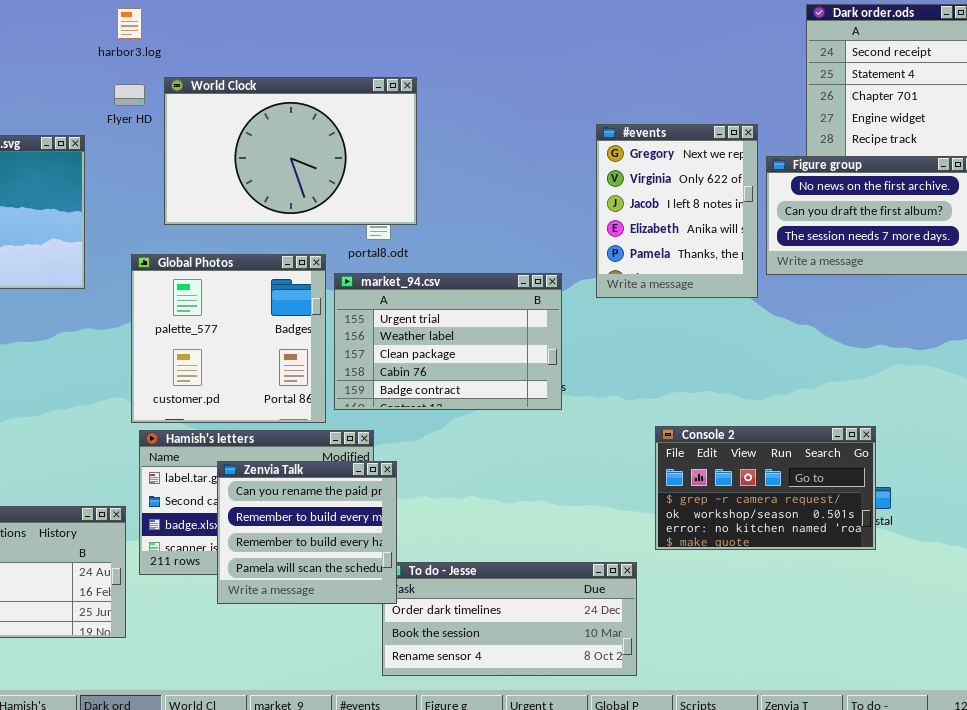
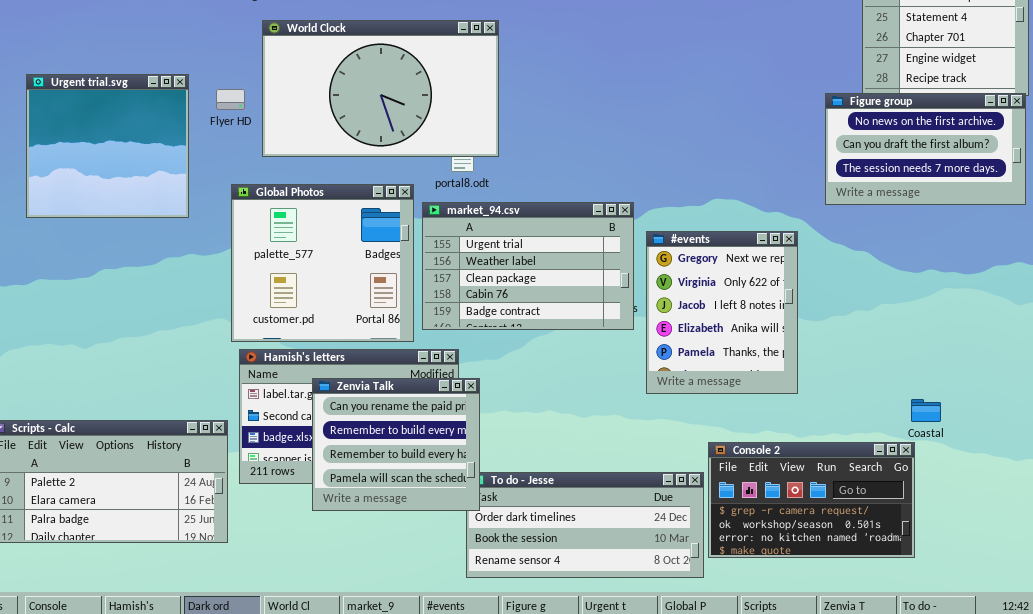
Flyer HD: [114,84,145,106] -> [216,89,245,110], moved
#events: [596,124,758,298] -> [646,231,798,394], moved
Console 2: [655,426,876,550] -> [708,442,915,558], moved

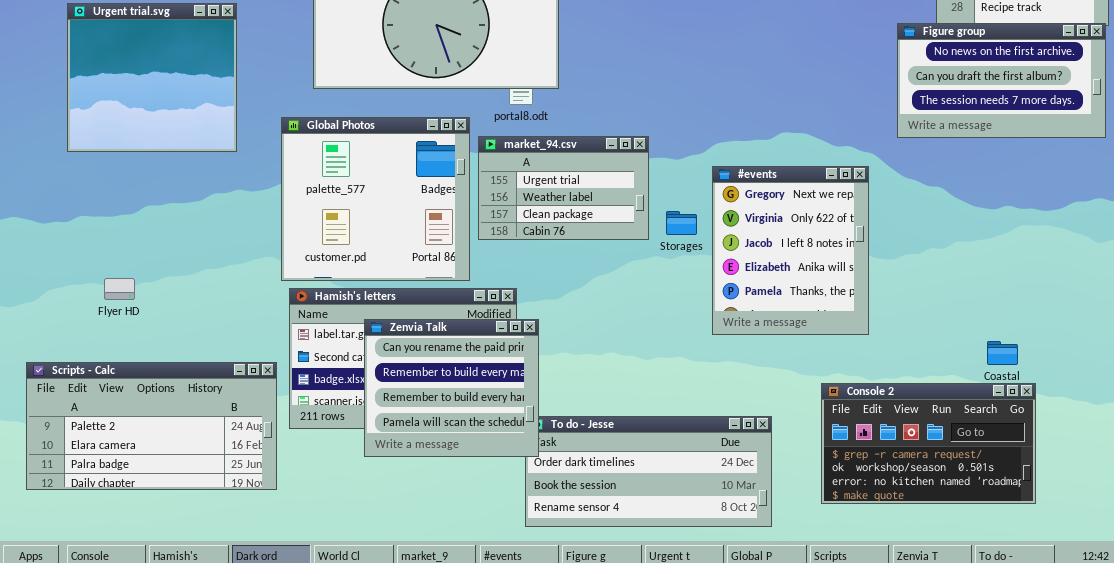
Flyer HD: [216,89,245,110] -> [104,278,135,300], moved
market_94.csv: [422,202,634,330] -> [478,136,649,240], resized
Console 2: [708,442,915,558] -> [821,383,1036,504], moved

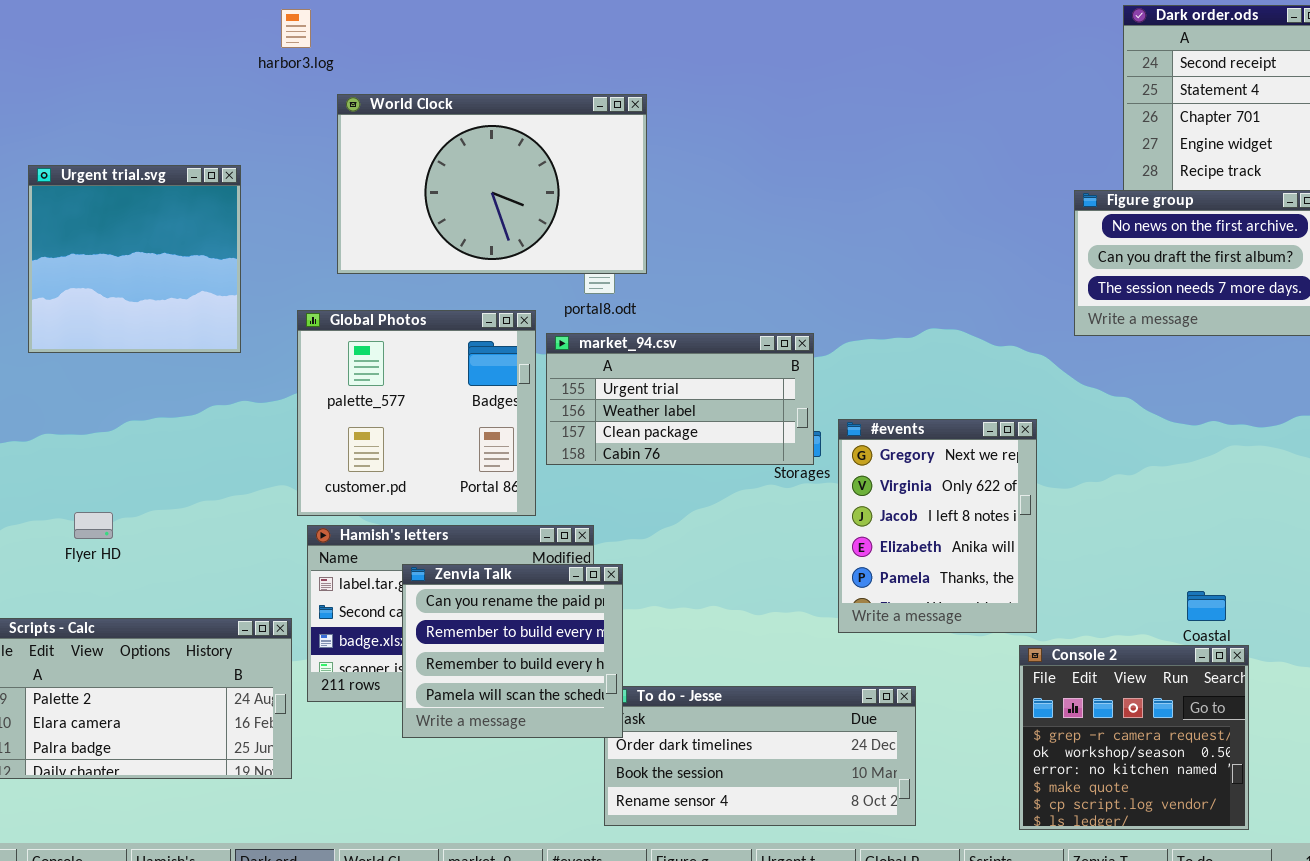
market_94.csv: [478,136,649,240] -> [546,333,814,465], resized
#events: [712,166,869,335] -> [838,419,1037,633], moved
Console 2: [821,383,1036,504] -> [1019,645,1249,830], resized

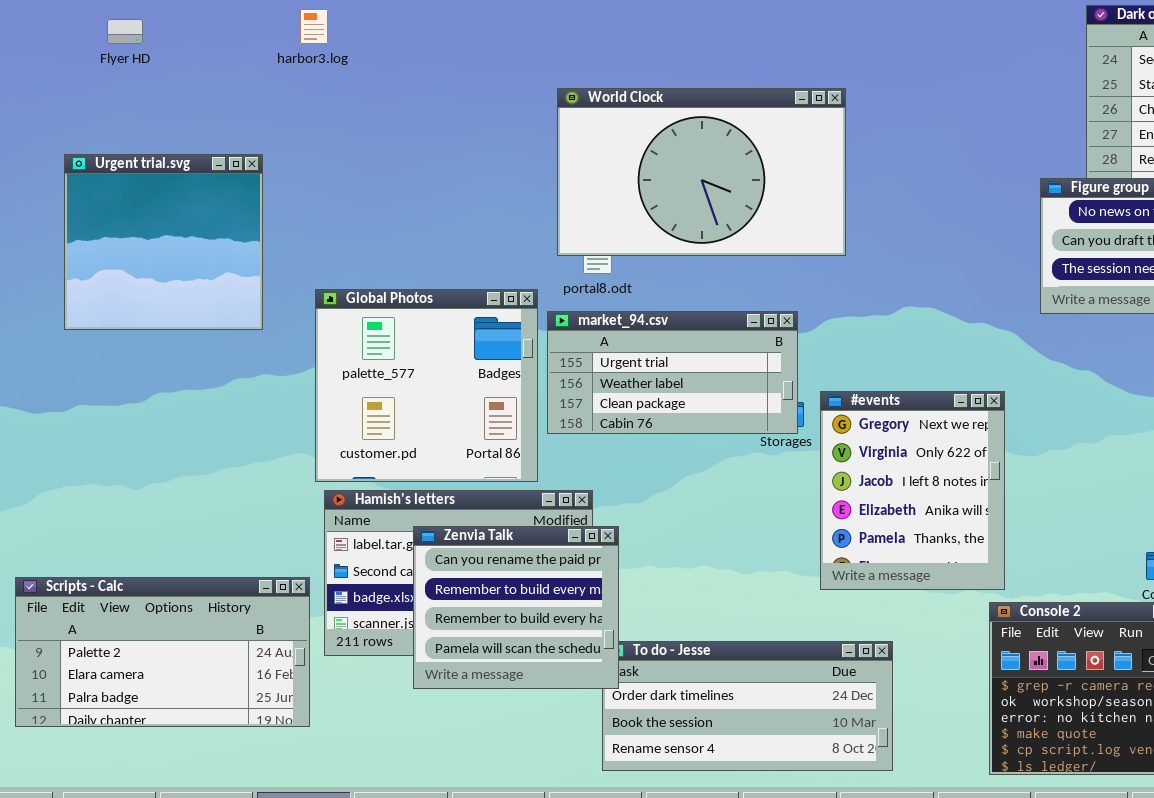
World Clock: [337,94,647,274] -> [557,88,846,256], moved
Flyer HD: [74,512,113,539] -> [107,19,143,44], moved

